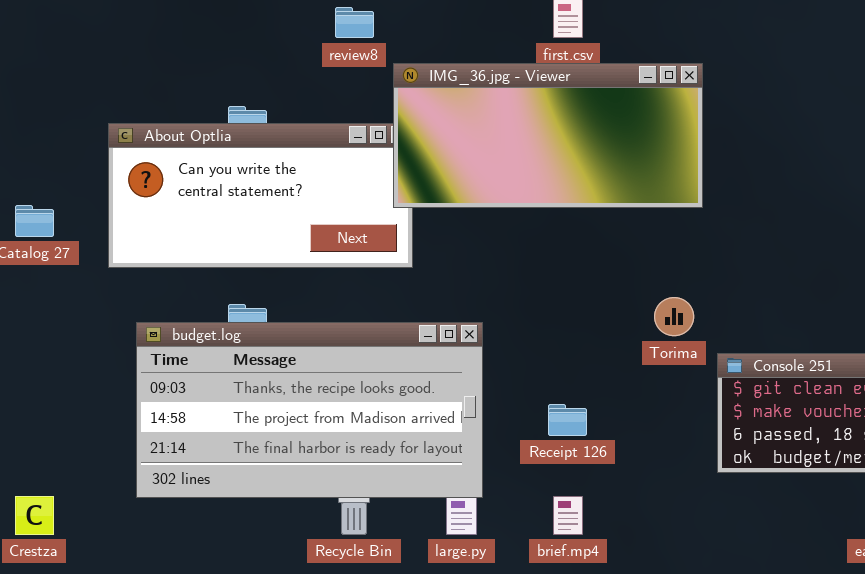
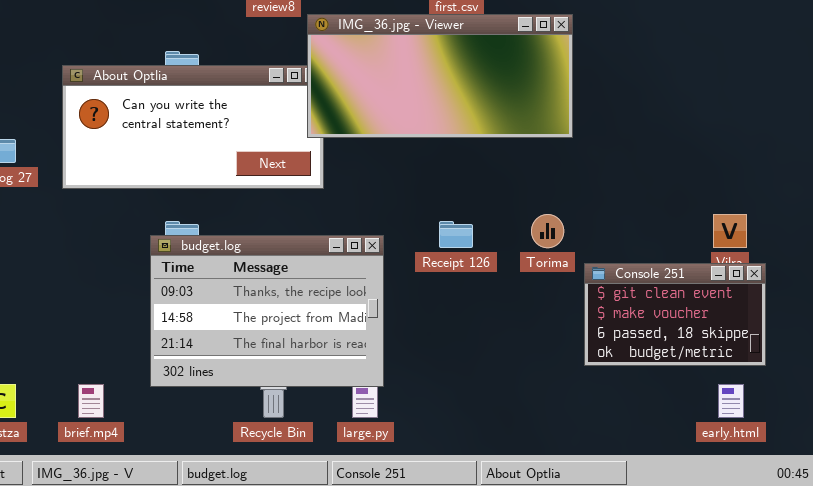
budget.log: [136,322,483,498] -> [150,235,384,387], resized
Receipt 126: [548,404,587,436] -> [439,221,473,248], moved
brief.mp4: [553,496,583,535] -> [78,384,104,418], moved

